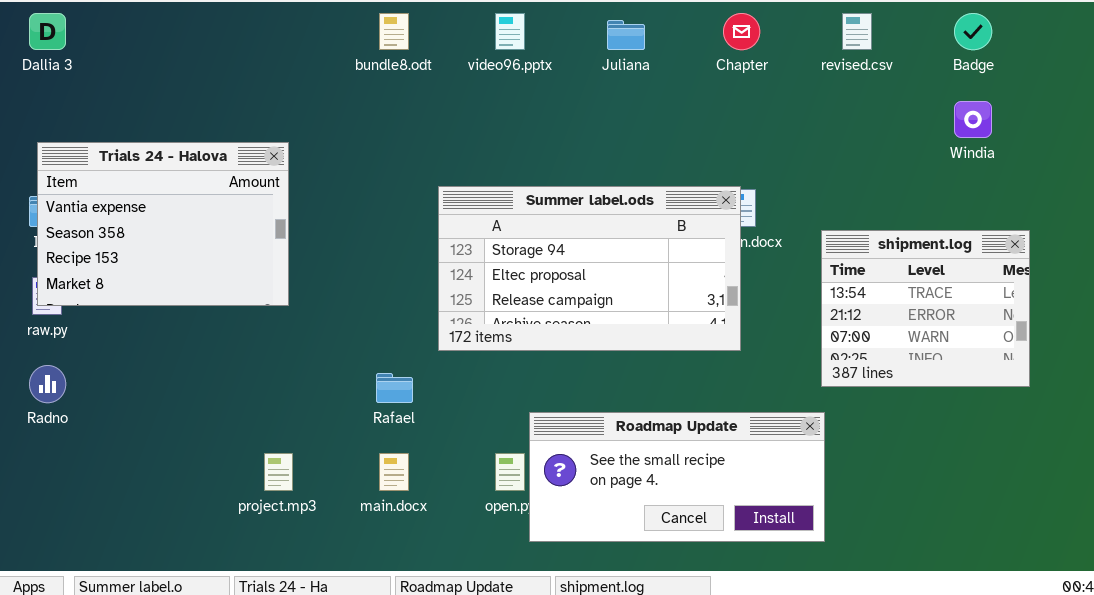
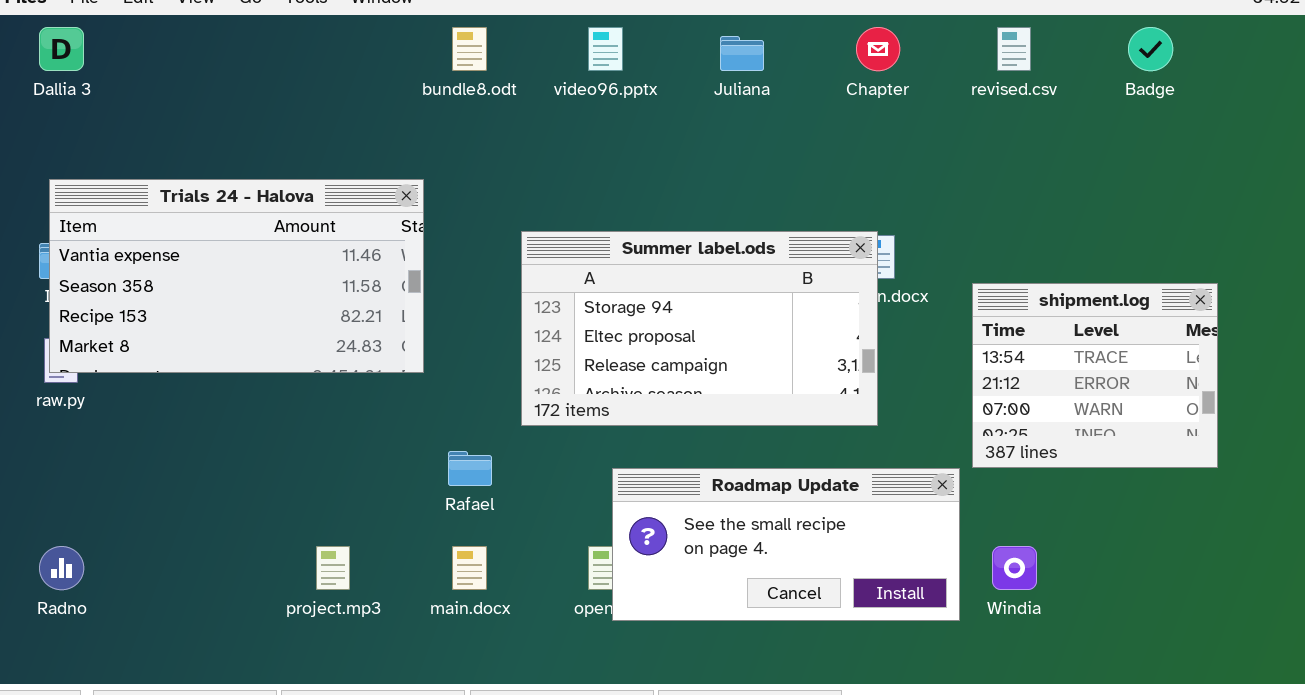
Windia: [954,101,992,138] -> [992,546,1037,590], moved
Trials 24 - Halova: [37,142,289,306] -> [49,179,424,373], resized
Radno: [29,365,66,403] -> [39,546,84,590], moved
Roadmap Update: [529,412,825,542] -> [612,468,960,621], moved

